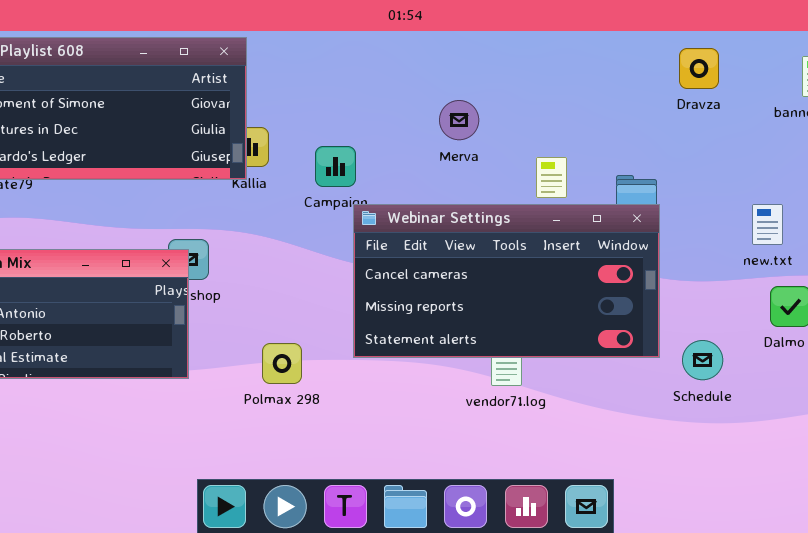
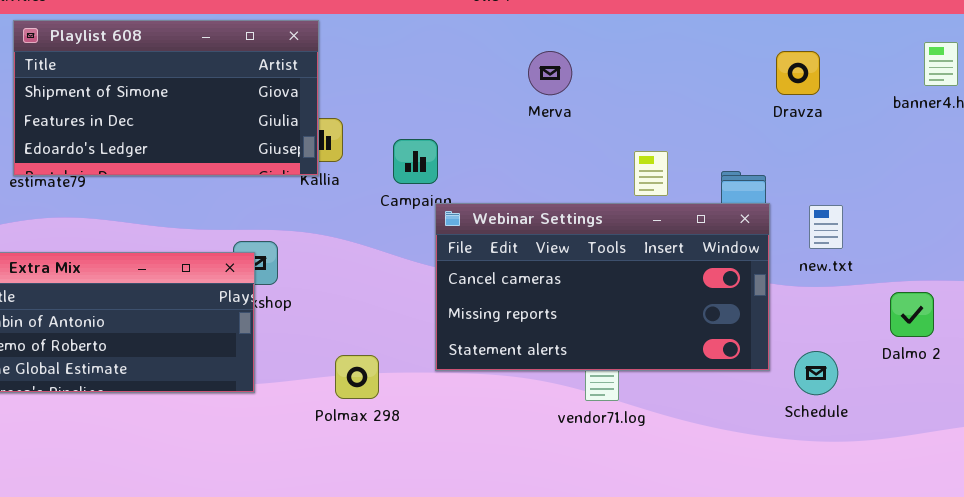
Dravza: [679,48,719,89] -> [776,51,820,95], moved
Merva: [439,100,479,140] -> [528,51,572,95], moved
new.txt: [752,204,783,245] -> [809,205,843,249], moved

